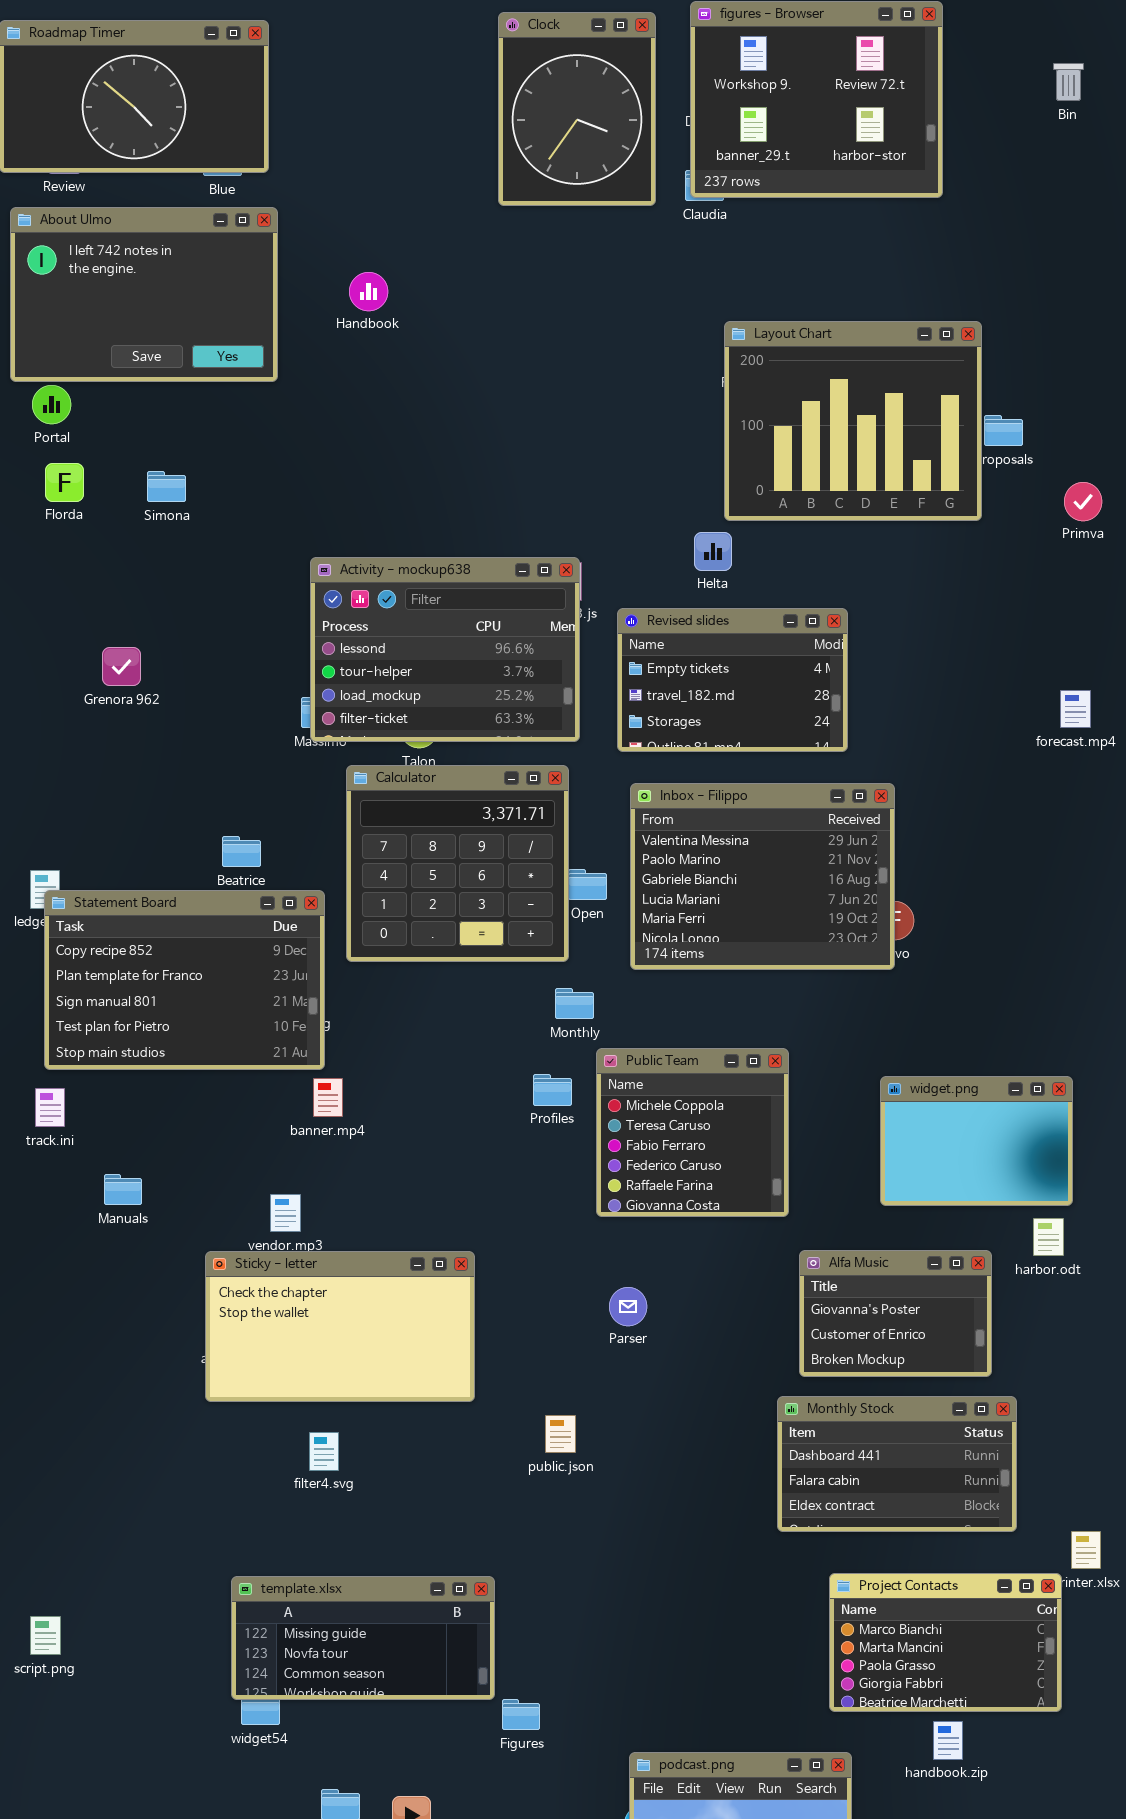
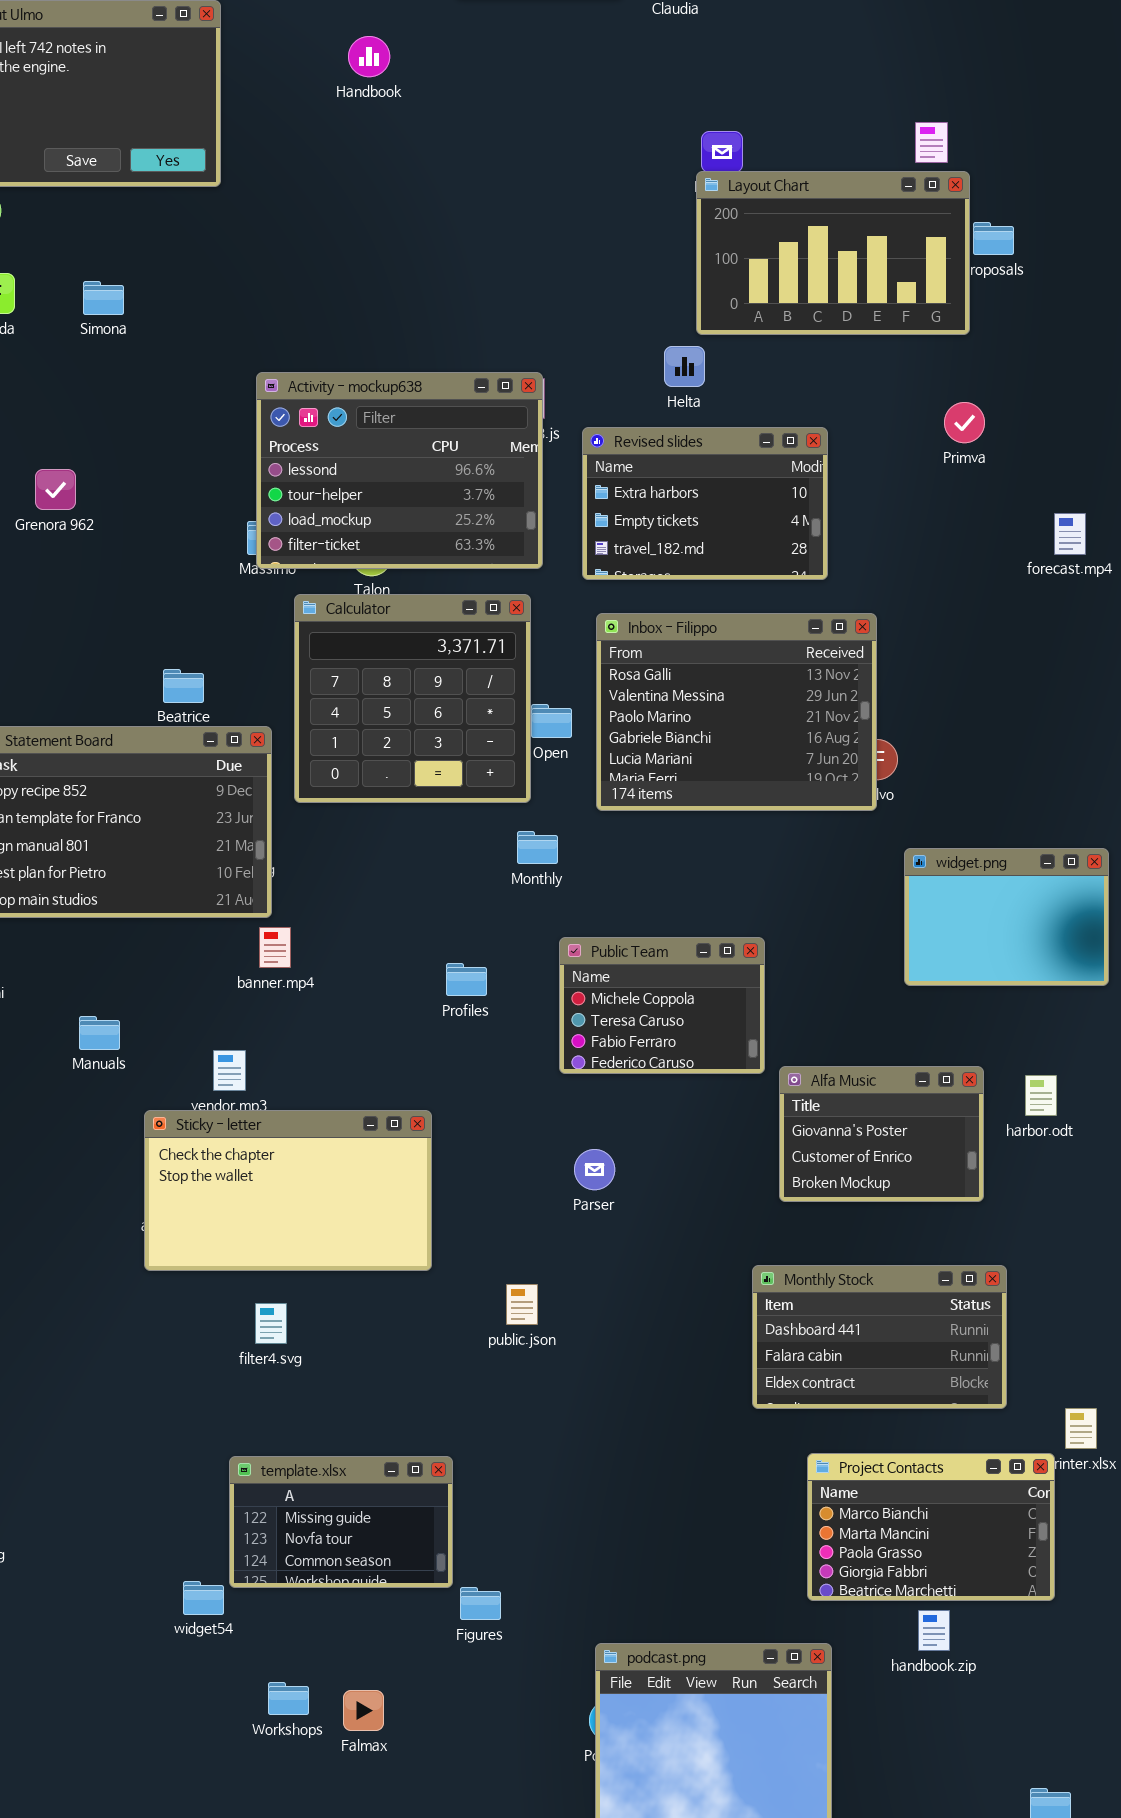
Handbook: [349,272,388,311] -> [348,36,390,77], moved
Layout Chart: [724,321,982,521] -> [696,171,970,335], resized
Primva: [1064,482,1102,521] -> [944,402,985,443], moved
Revised slides: [617,608,848,752] -> [582,427,828,580], scrolled up 1 row
Inbox - Filippo: [630,783,895,970] -> [596,613,877,811], scrolled up 1 row
Public Team: [596,1048,789,1217] -> [559,937,765,1074], resized
Profiles: [533,1074,572,1106] -> [446,963,487,996], moved
widget.png: [880,1076,1073,1206] -> [904,848,1109,986], moved
Manuals: [104,1174,142,1205] -> [79,1016,120,1050], moved
Alfa Music: [799,1250,992,1377] -> [779,1066,984,1202], moved
template.xlsx: [231,1576,495,1700] -> [229,1456,453,1588], resized

